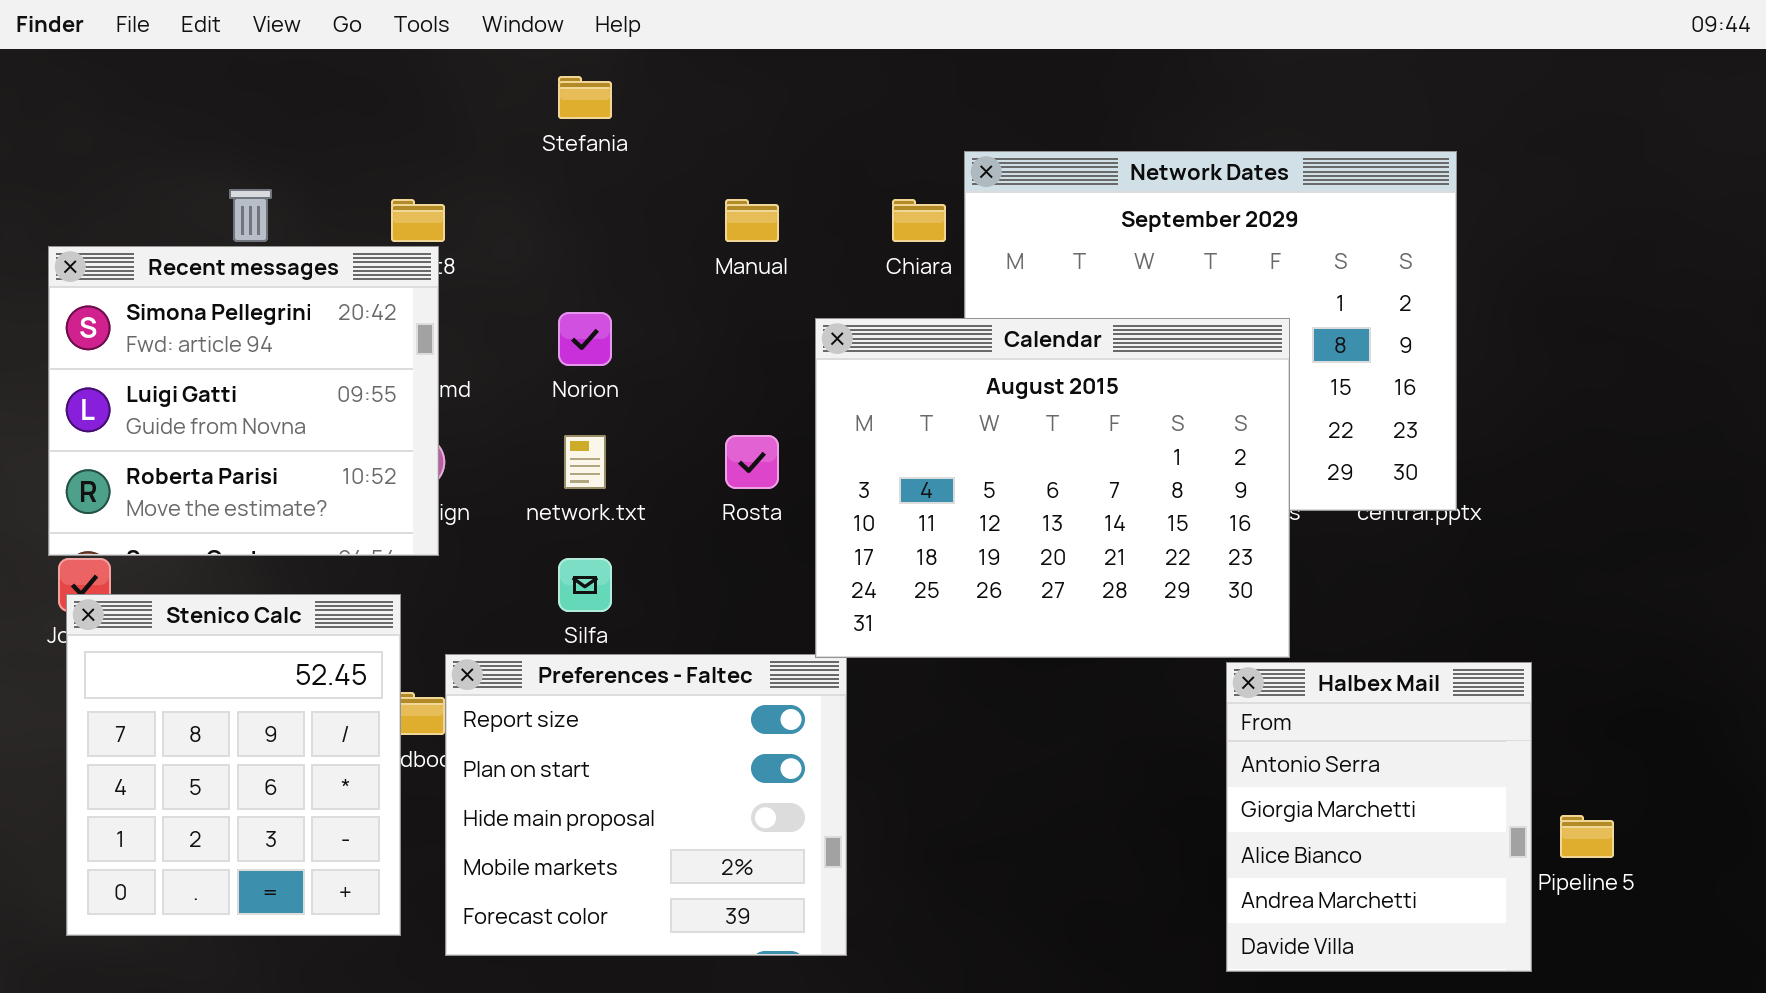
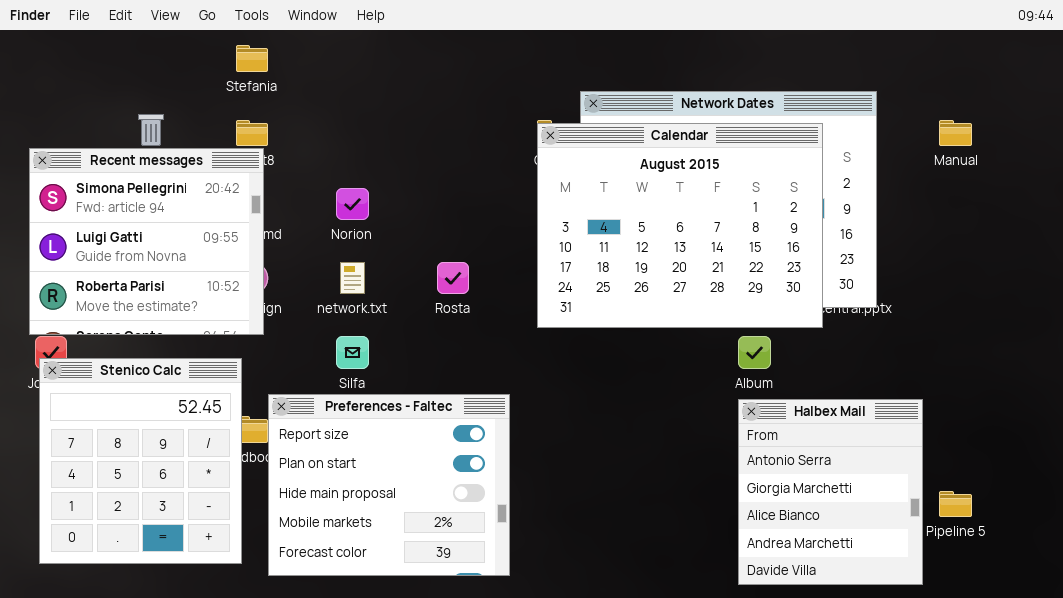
Stefania: [558,76,612,119] -> [236,45,268,72], moved
Manual: [725,199,779,242] -> [939,120,972,146], moved
Calendar: [815,318,1290,658] -> [537,123,823,328], moved

